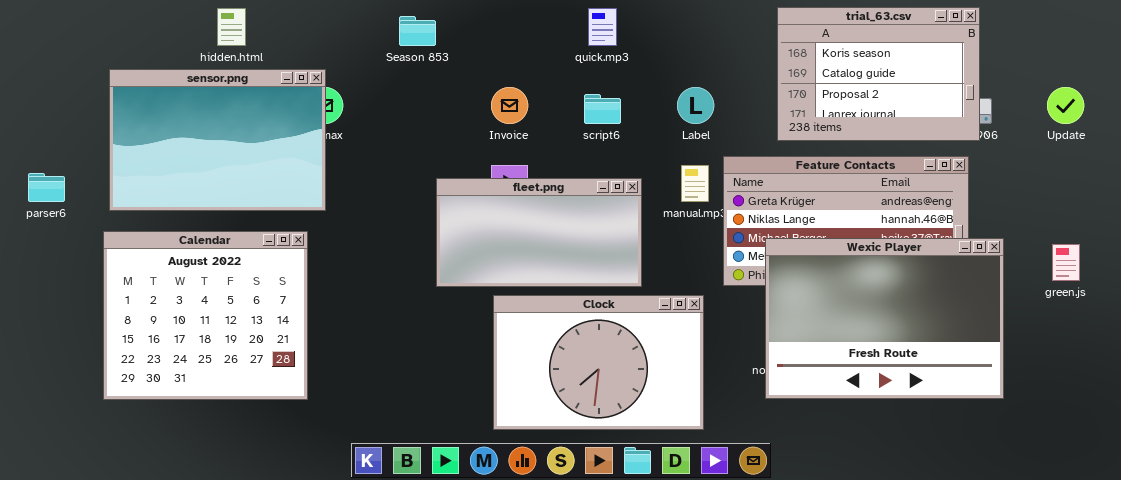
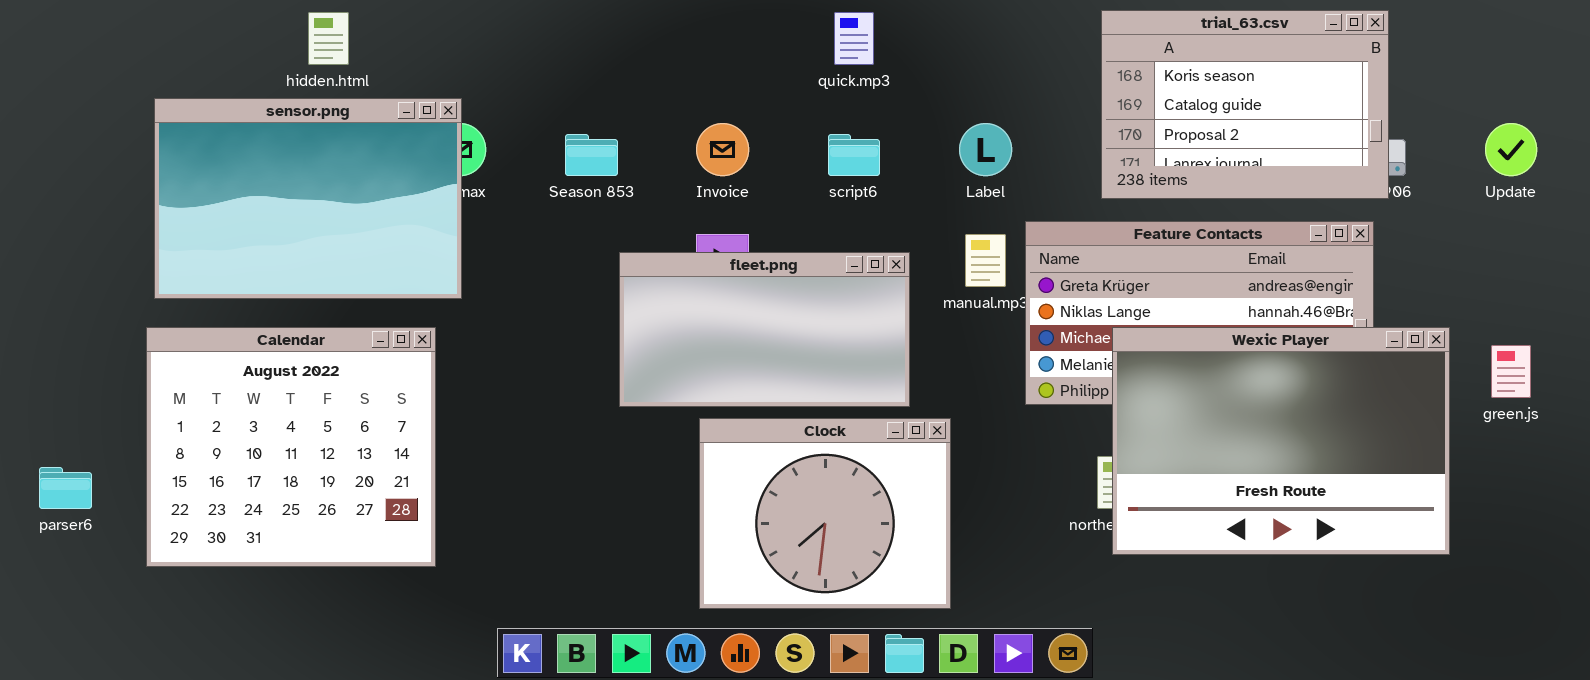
Season 853: [399,16,436,46] -> [565,134,618,176], moved
parser6: [28,173,65,202] -> [39,467,92,509], moved
Wexic Player: [765,238,1004,399] -> [1112,327,1450,555], moved
Clock: [493,295,704,430] -> [699,418,951,609], resized

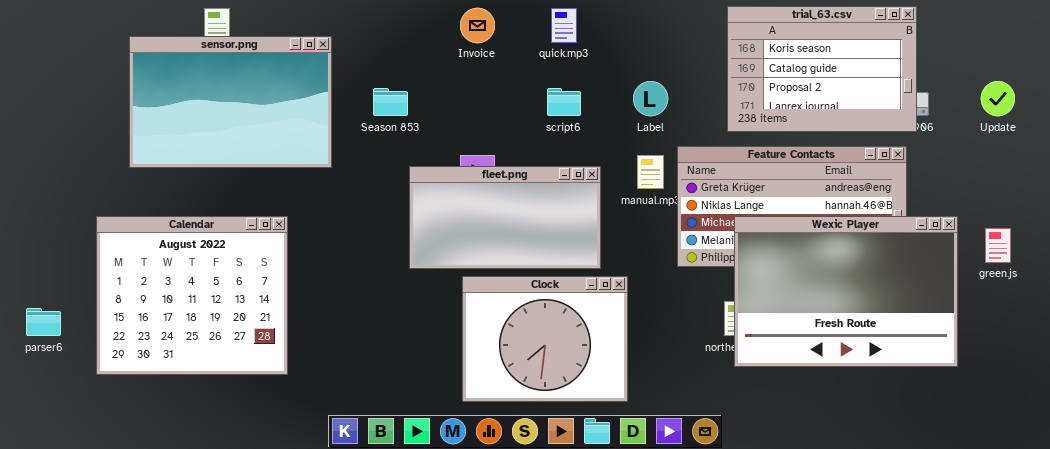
sensor.png: [154,98,462,299] -> [129,36,332,168], moved
Invoice: [696,123,749,176] -> [460,8,495,43], moved

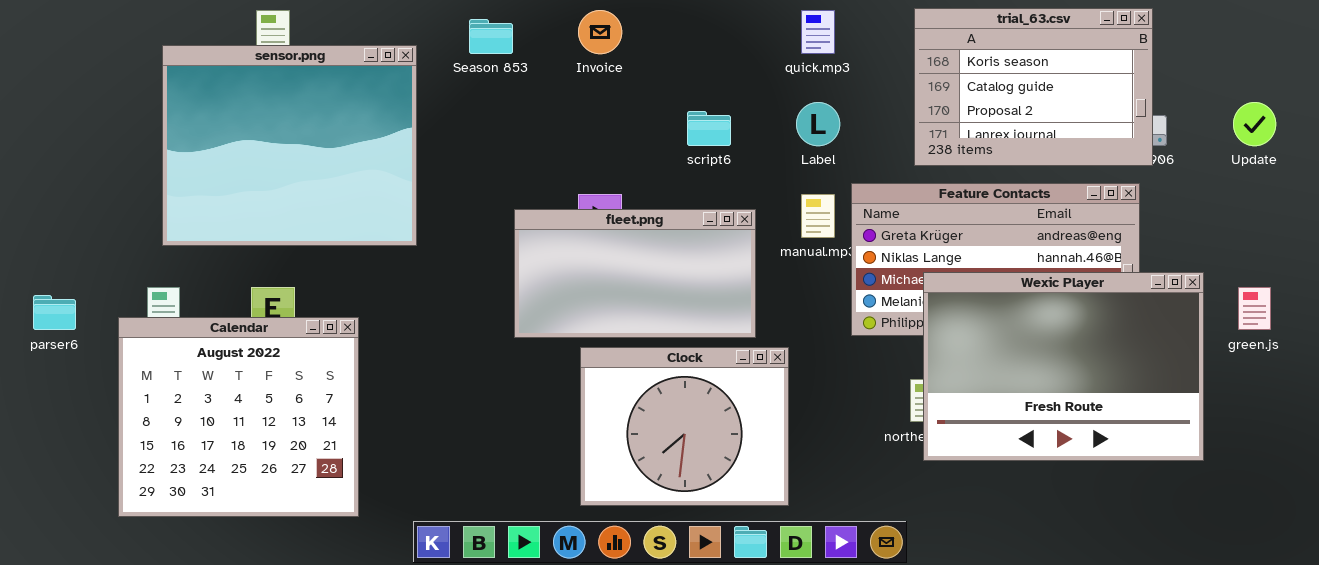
quick.mp3: [551,8,577,43] -> [801,10,835,54], moved
sensor.png: [129,36,332,168] -> [162,45,417,246], resized
Season 853: [373,88,408,116] -> [469,19,513,54], moved
Calendar: [96,216,288,375] -> [118,317,359,517], moved
parser6: [26,308,61,336] -> [33,295,76,330], moved

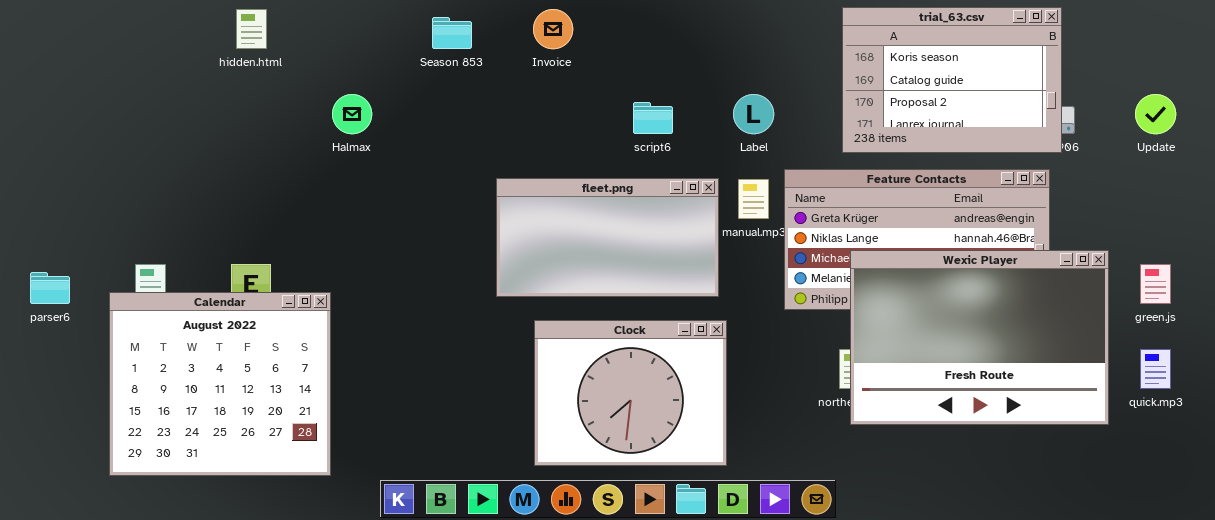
quick.mp3: [801,10,835,54] -> [1140,349,1171,389], moved
sensor.png: [162,45,417,246] -> none, closed
fleet.png: [514,209,756,338] -> [496,178,719,297], moved

